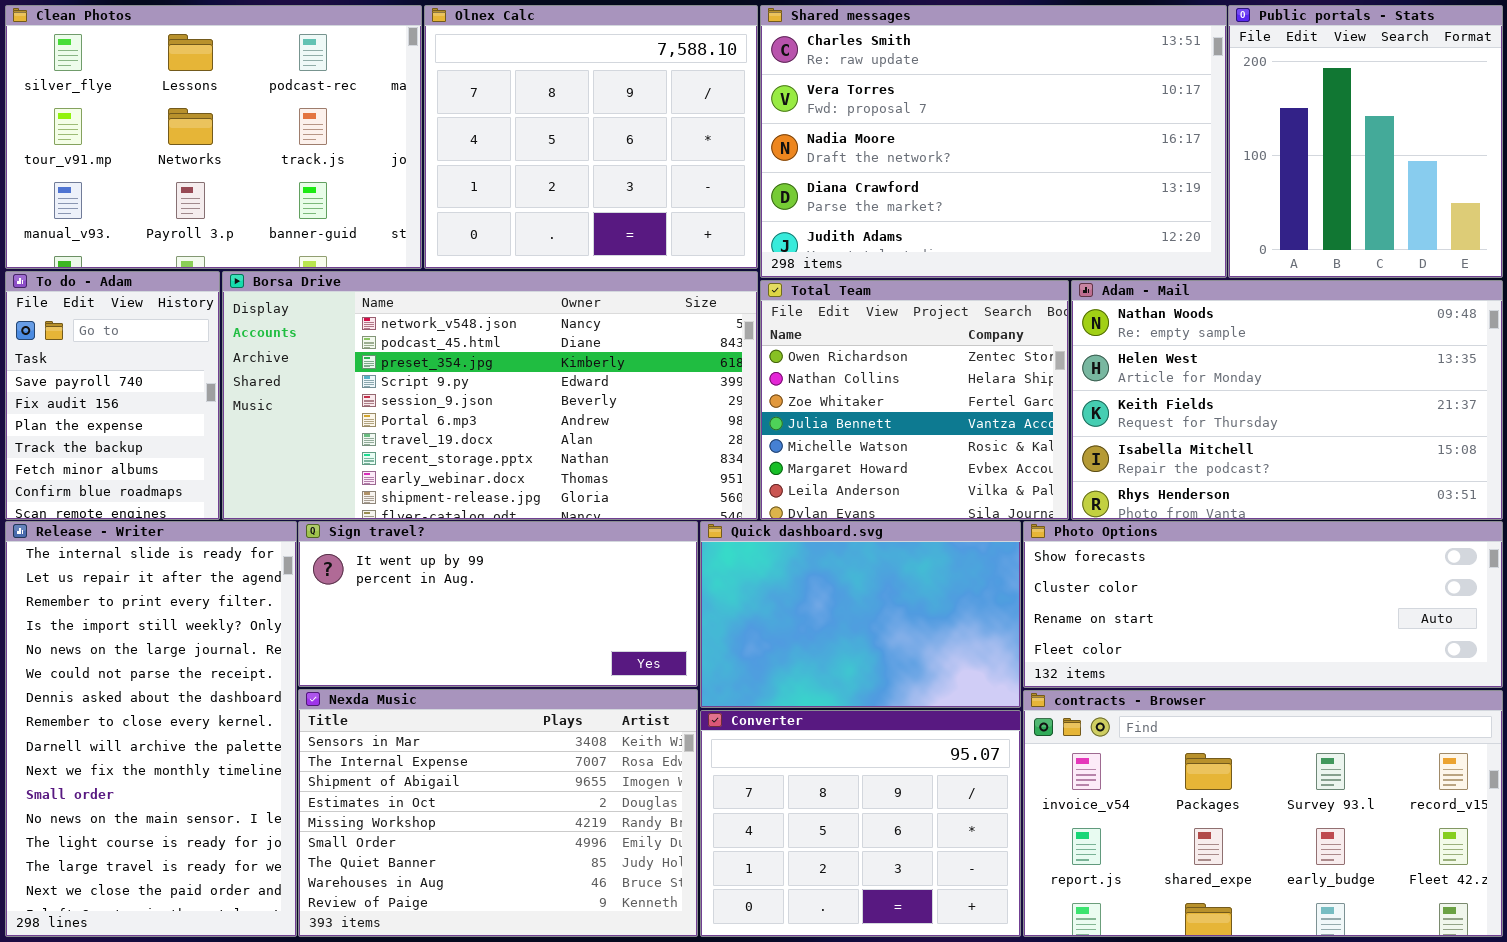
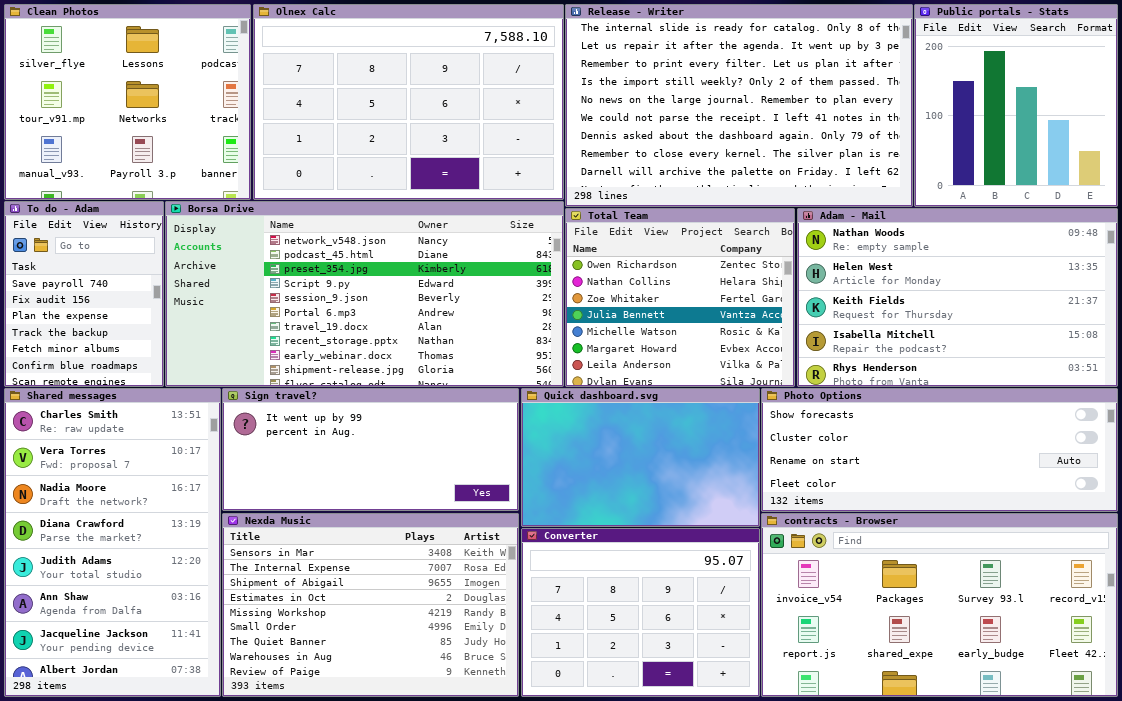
Clean Photos: [5,5,422,269] -> [4,4,251,200], resized
Olnex Calc: [424,5,758,269] -> [253,4,564,200], resized
Shared messages: [760,5,1227,278] -> [4,388,221,697], moved, resized
Release - Writer: [5,521,297,937] -> [565,4,913,207], moved, resized

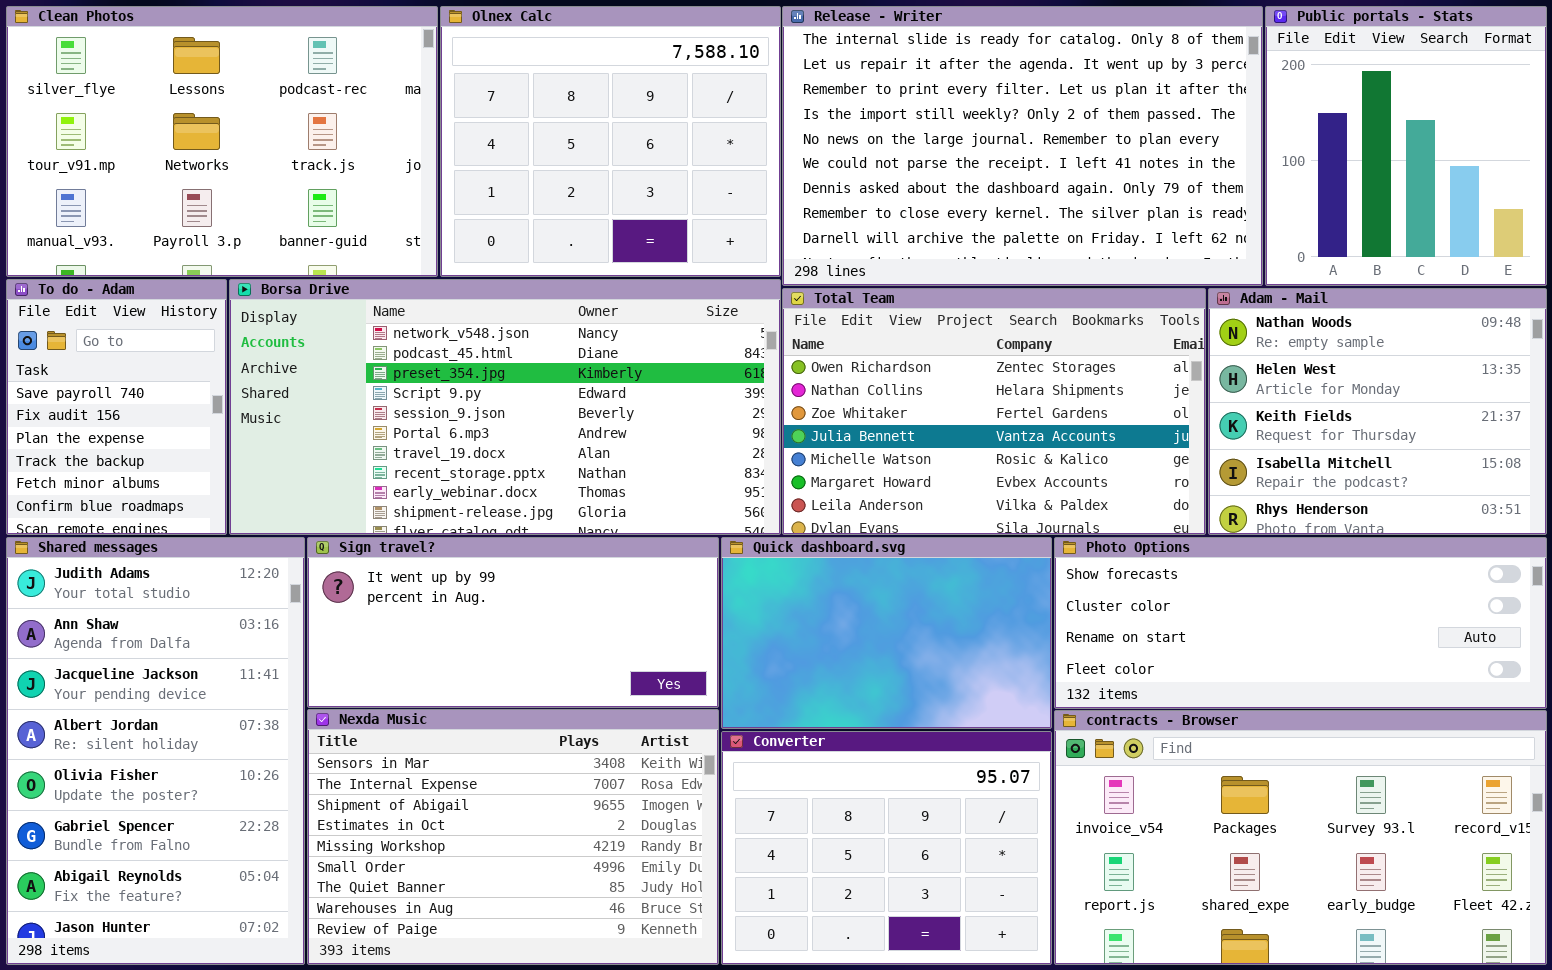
Clean Photos: [4,4,251,200] -> [6,6,438,277], resized
Olnex Calc: [253,4,564,200] -> [440,6,781,277], resized
Total Team: [565,208,795,387] -> [782,288,1206,535], resized
Adam - Mail: [797,208,1118,387] -> [1208,288,1547,535], resized
Shared messages: [4,388,221,697] -> [6,537,305,965], scrolled down 4 rows

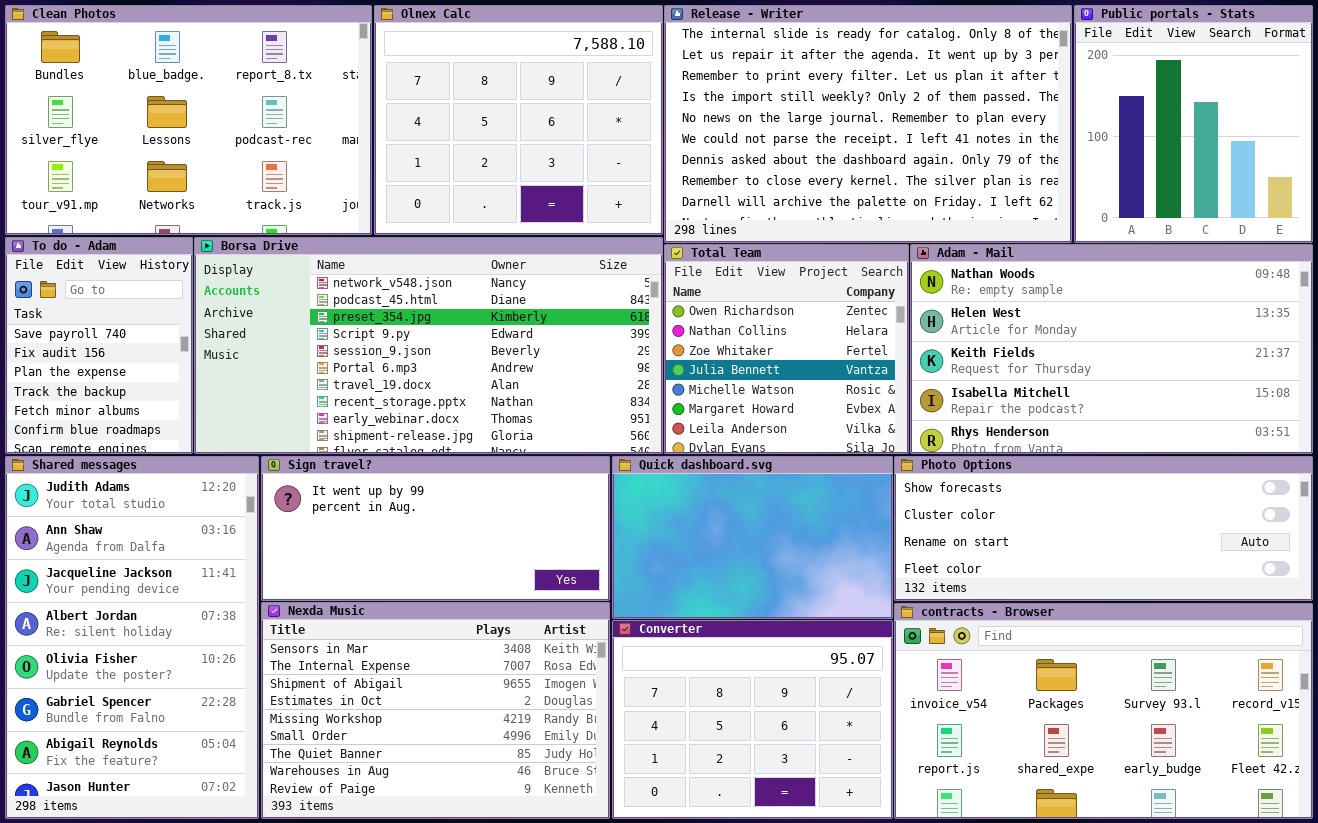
Clean Photos: [6,6,438,277] -> [5,5,372,235], scrolled up 1 row
Total Team: [782,288,1206,535] -> [664,244,909,454], resized
Adam - Mail: [1208,288,1547,535] -> [910,244,1313,454], resized

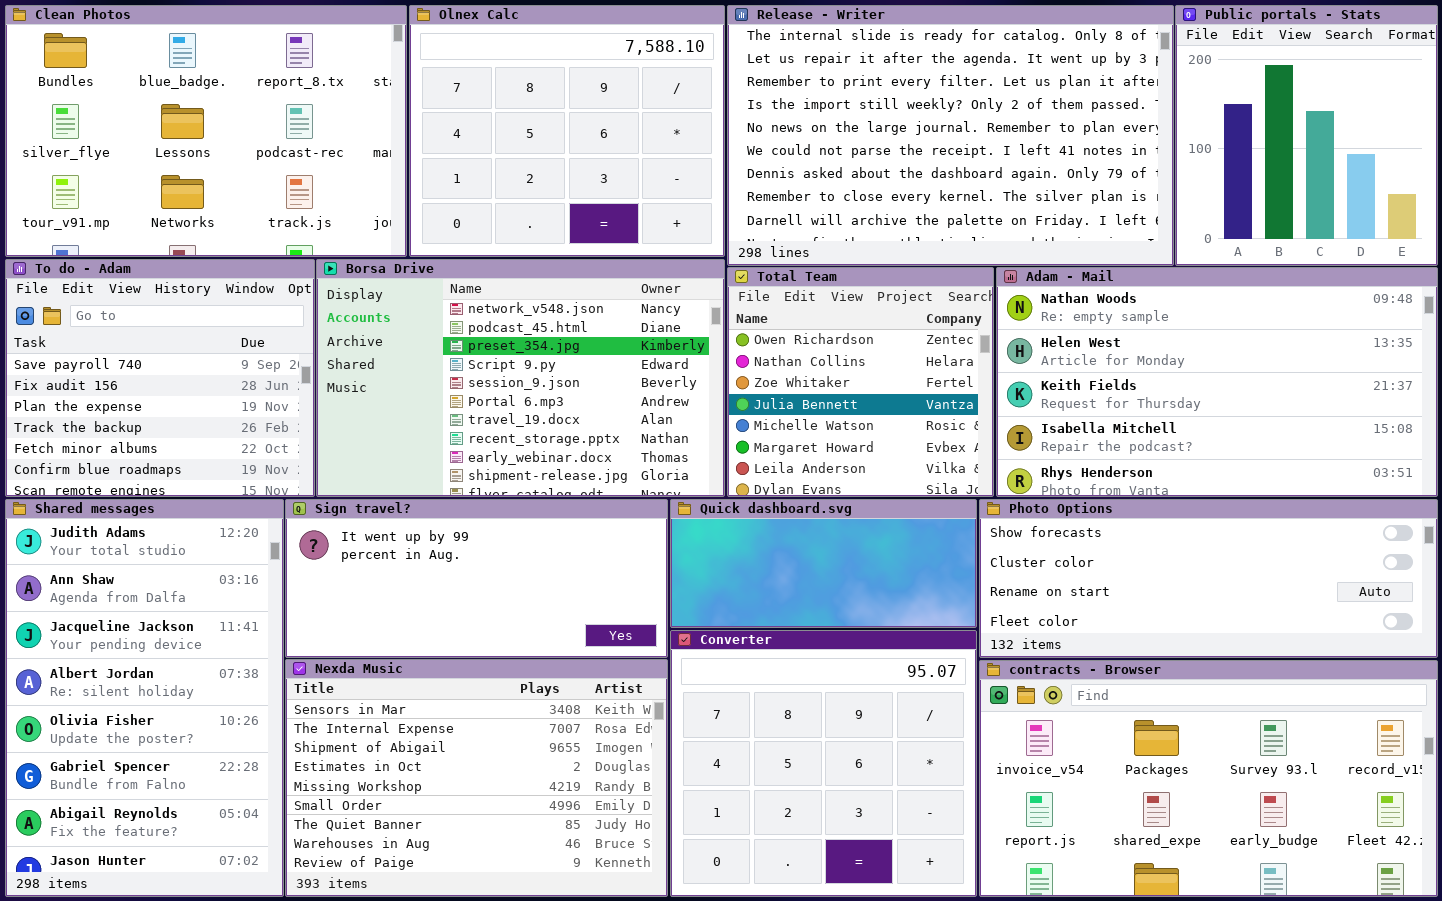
To do - Adam: [5,237,193,454] -> [5,259,315,497], resized
Borsa Drive: [194,237,663,454] -> [316,259,725,497], resized
Quick dashboard.svg: [612,456,893,619] -> [670,499,977,628], resized
Converter: [612,620,893,819] -> [670,630,977,897], resized

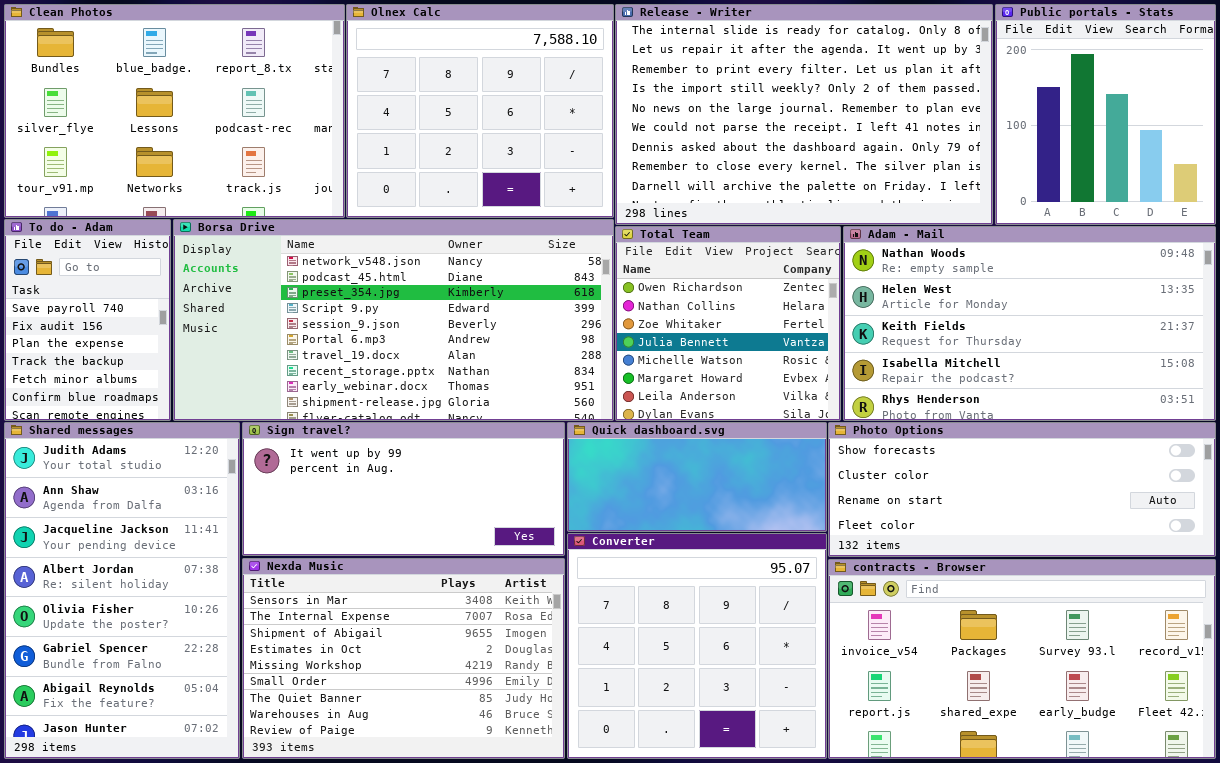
To do - Adam: [5,259,315,497] -> [4,219,171,421], resized
Borsa Drive: [316,259,725,497] -> [173,219,614,421], resized

